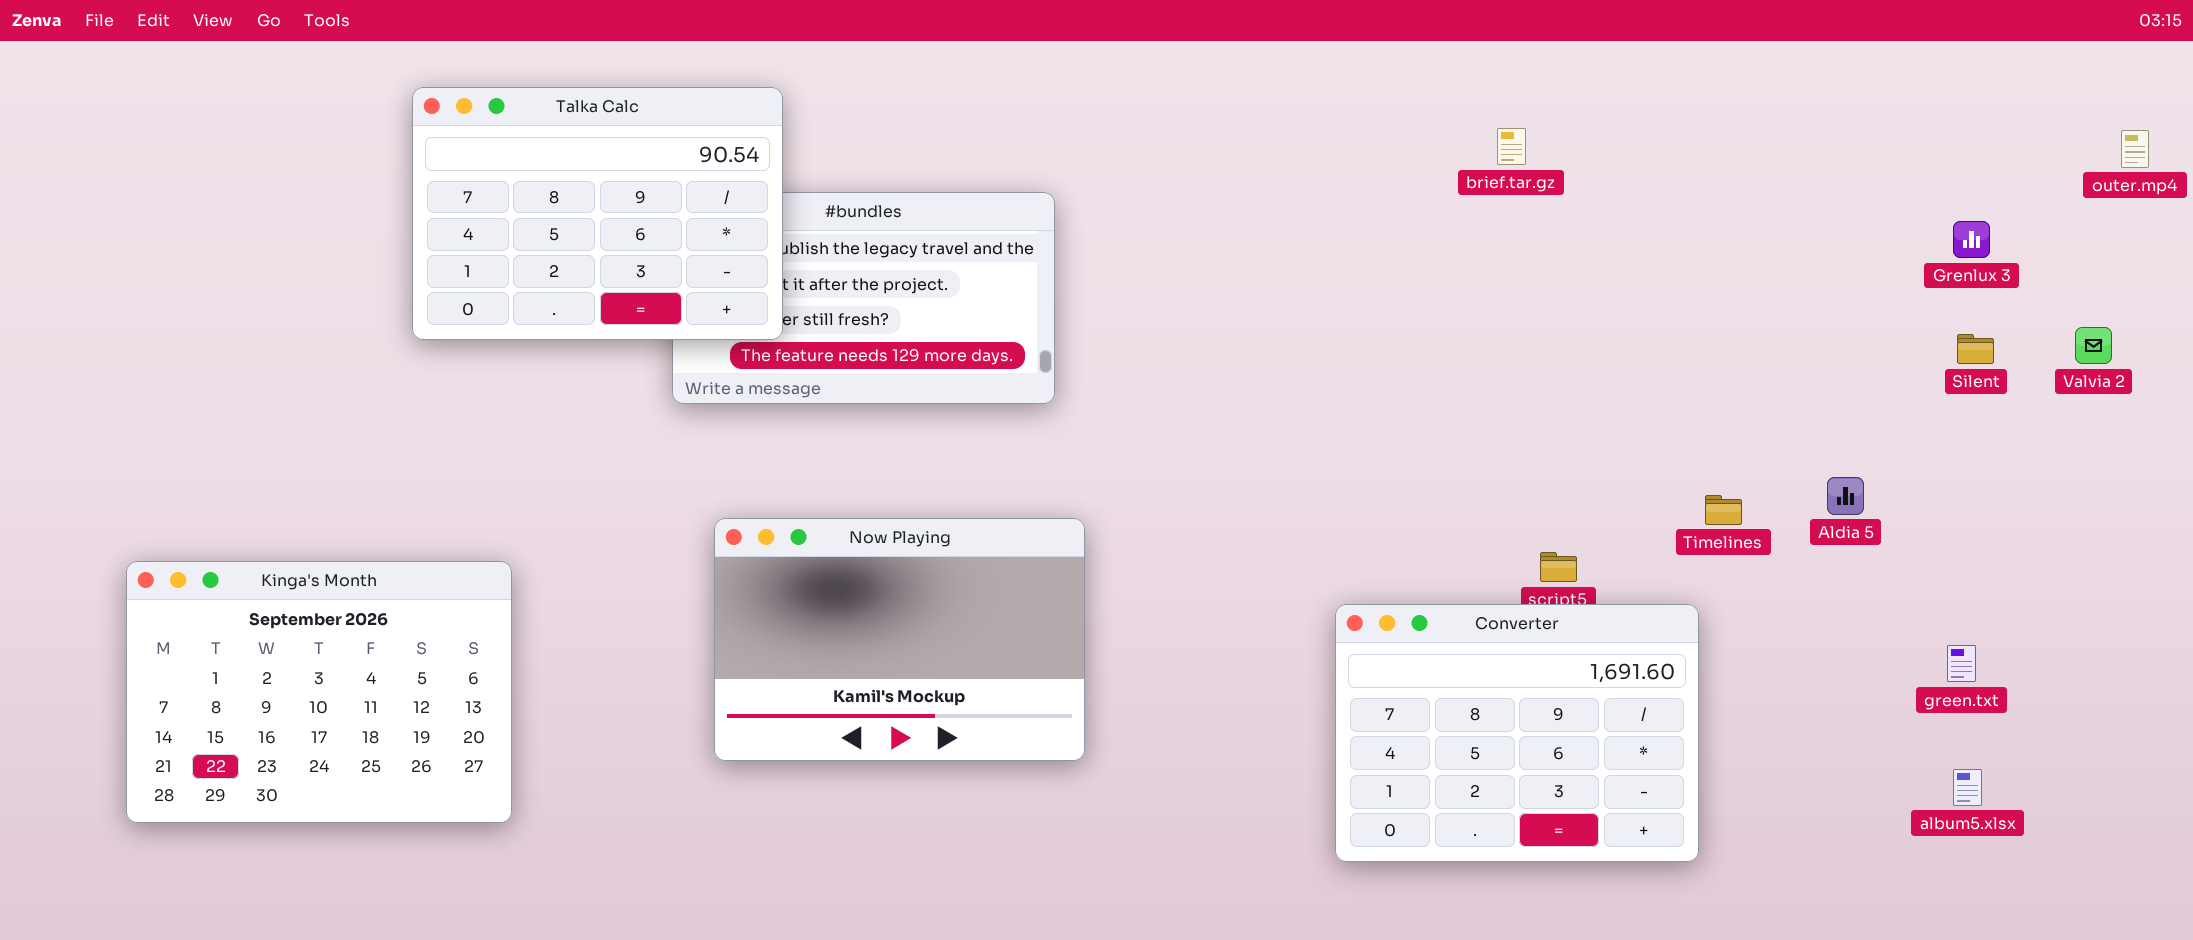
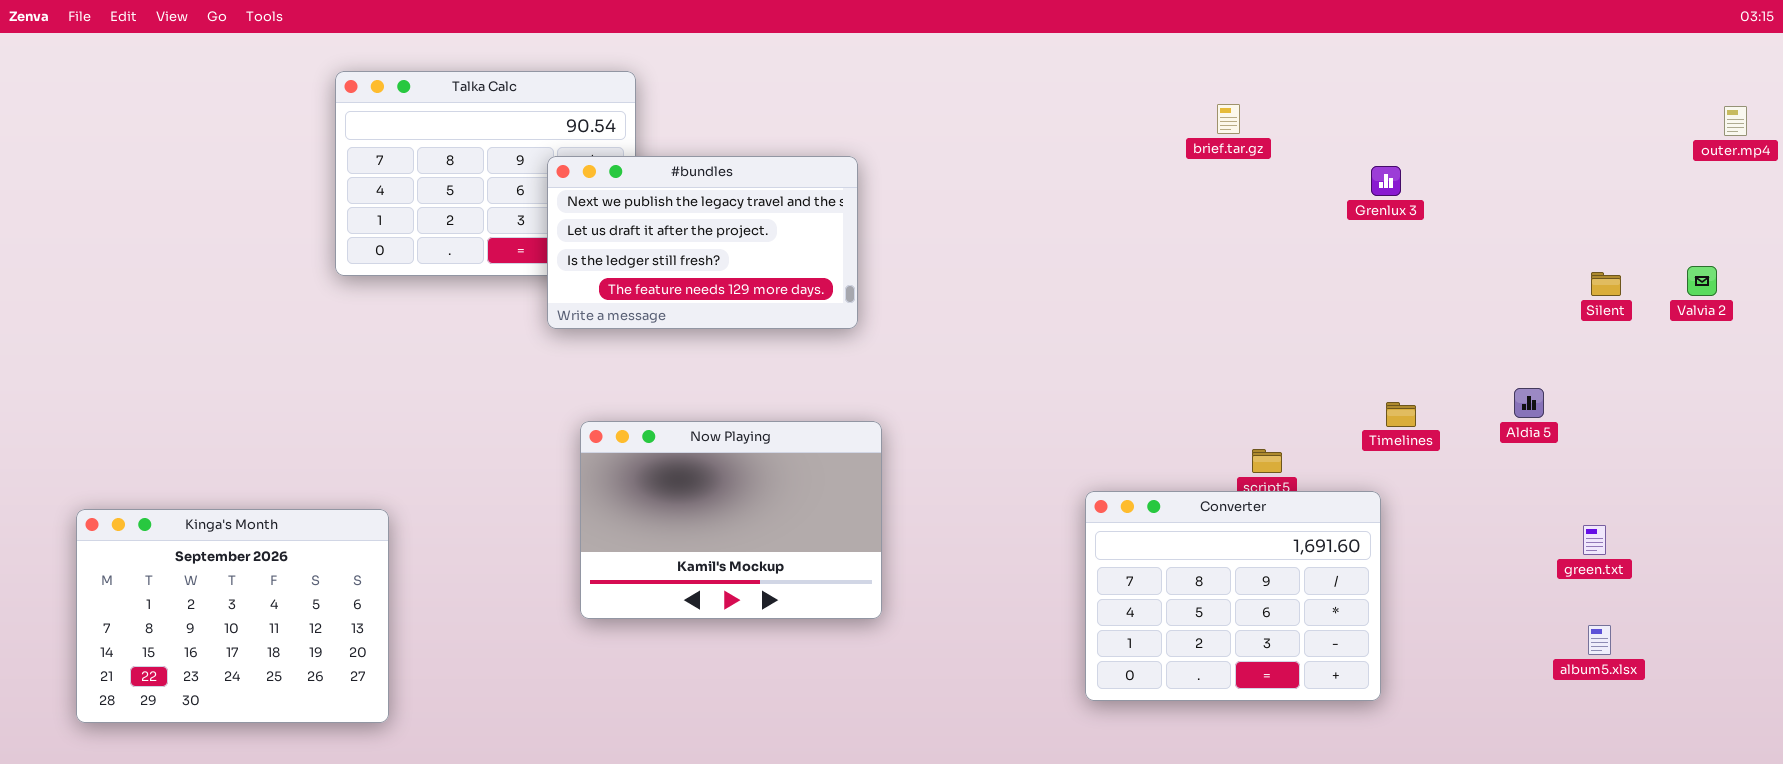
#bundles: [672,192,1055,404] -> [547,156,858,329], raised
Grenlux 3: [1953,221,1990,258] -> [1371,166,1401,196], moved
Aldia 5: [1827,477,1864,515] -> [1514,388,1544,418], moved
Kinga's Month: [126,561,512,823] -> [76,509,389,723], moved

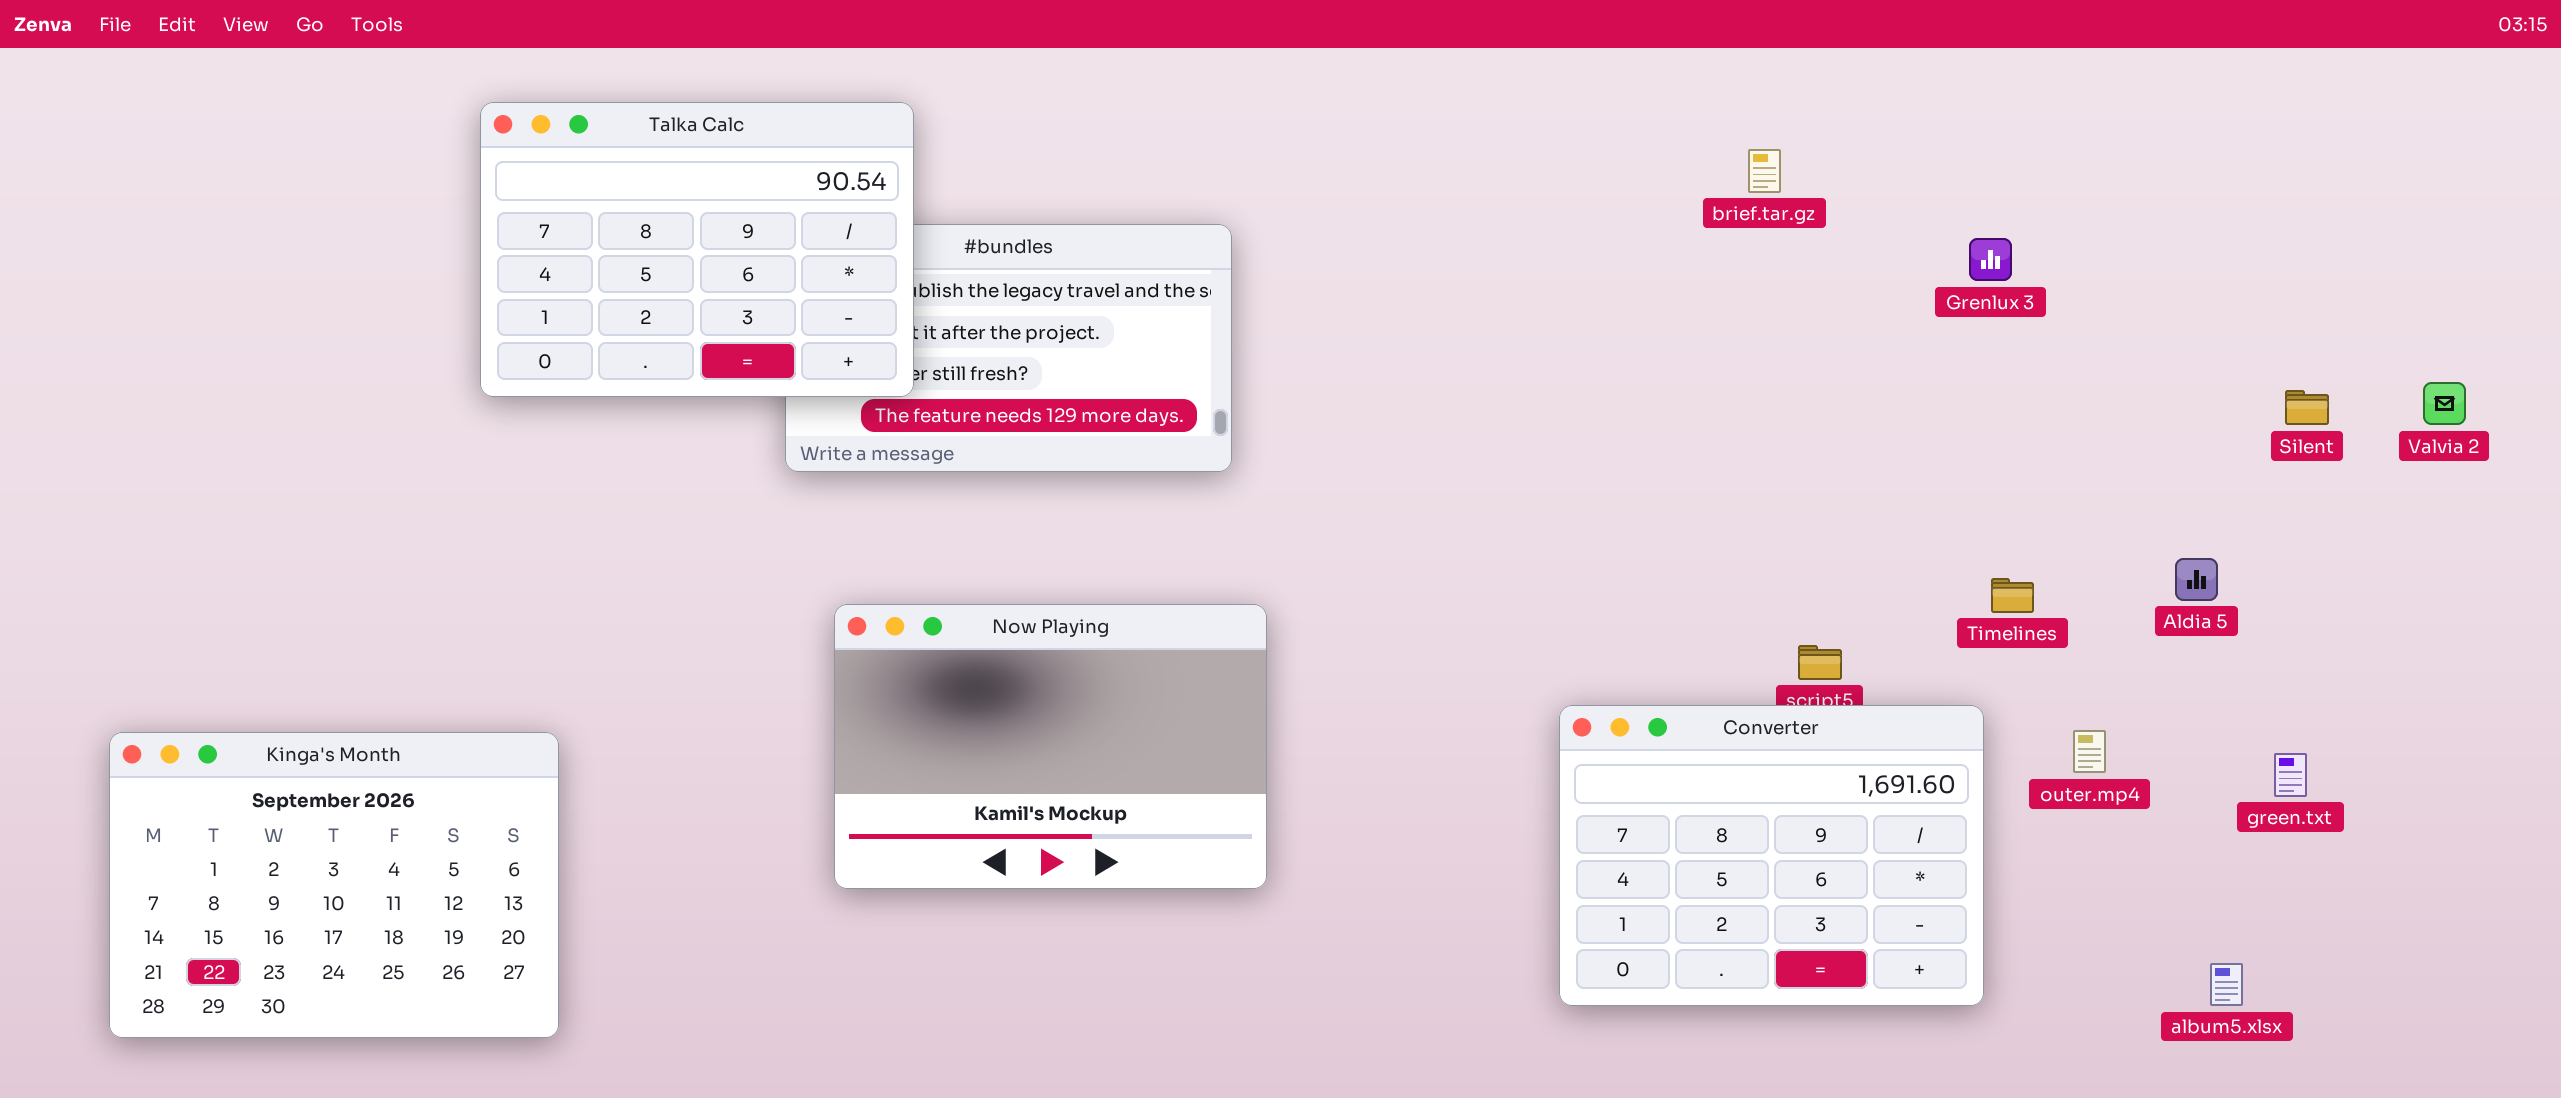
Talka Calc: [335,71,636,276] -> [480,102,914,397], raised
outer.mp4: [1724,106,1747,136] -> [2073,730,2106,773], moved
album5.xlsx: [1588,625,1611,655] -> [2210,963,2243,1006], moved

